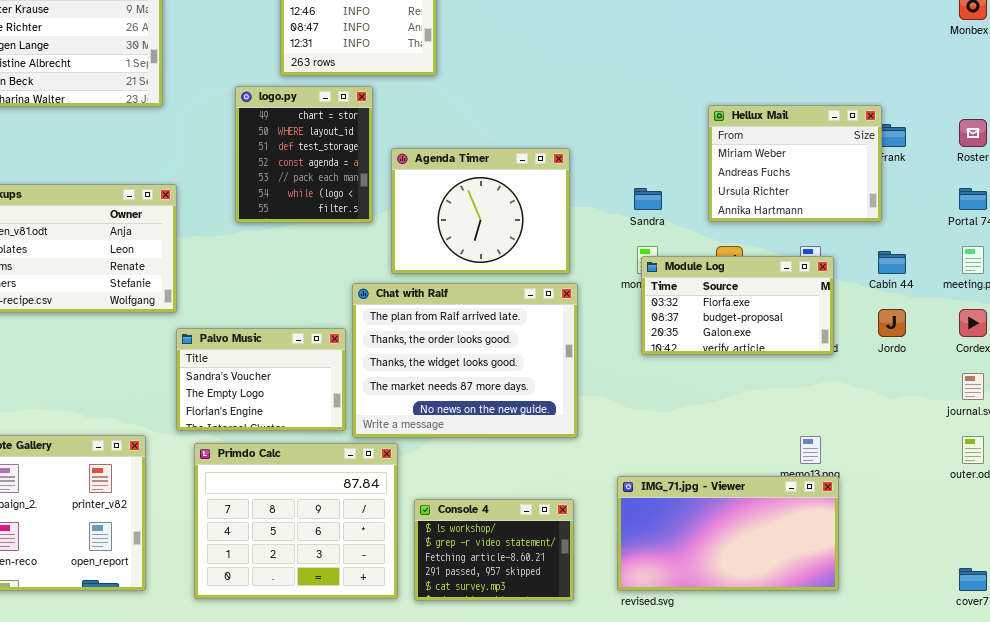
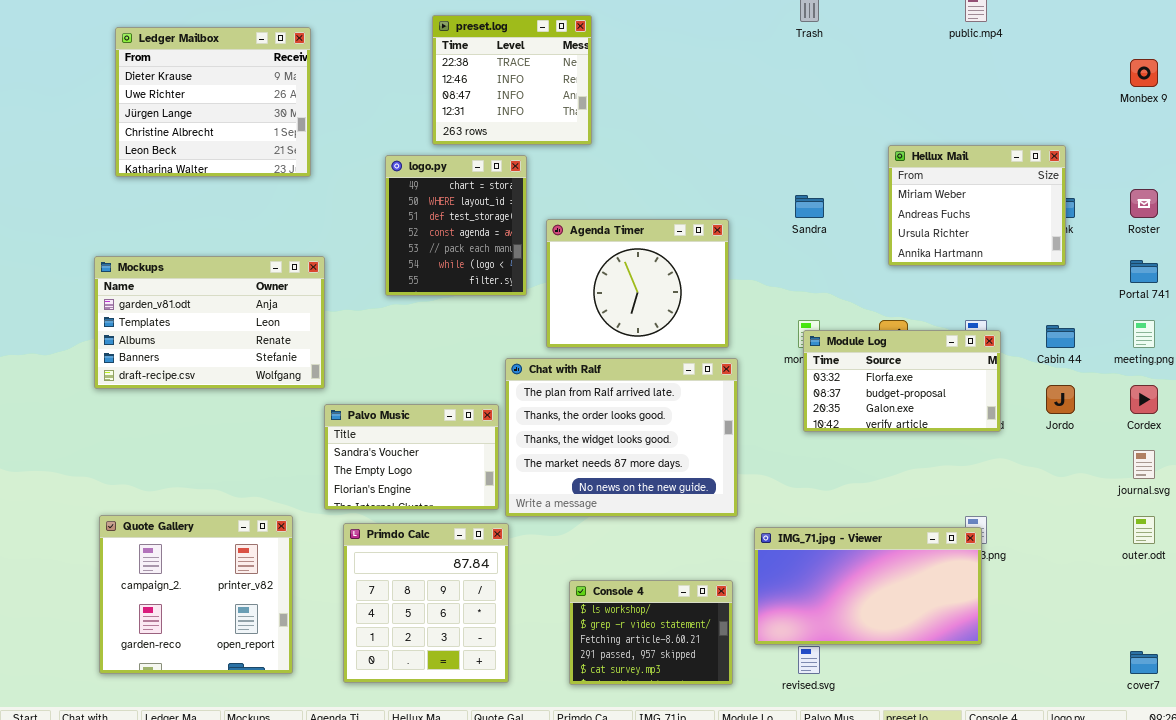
Hellux Mail: [708,105,882,222] -> [888,145,1066,266], moved
Sandra: [634,188,662,210] -> [795,195,824,218], moved
Primdo Calc: [194,443,398,599] -> [343,523,509,683], resized
IMG_71.jpg - Viewer: [617,476,839,591] -> [754,527,982,645], moved

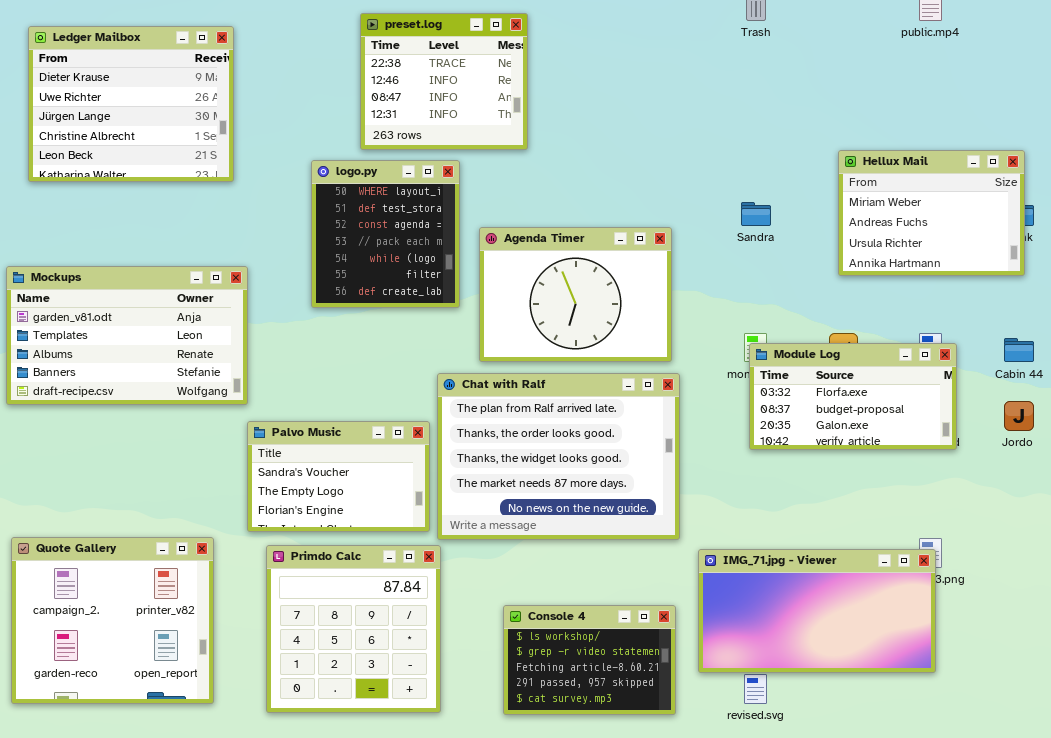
logo.py: [385,155,527,296] -> [311,160,460,308], scrolled down 1 row

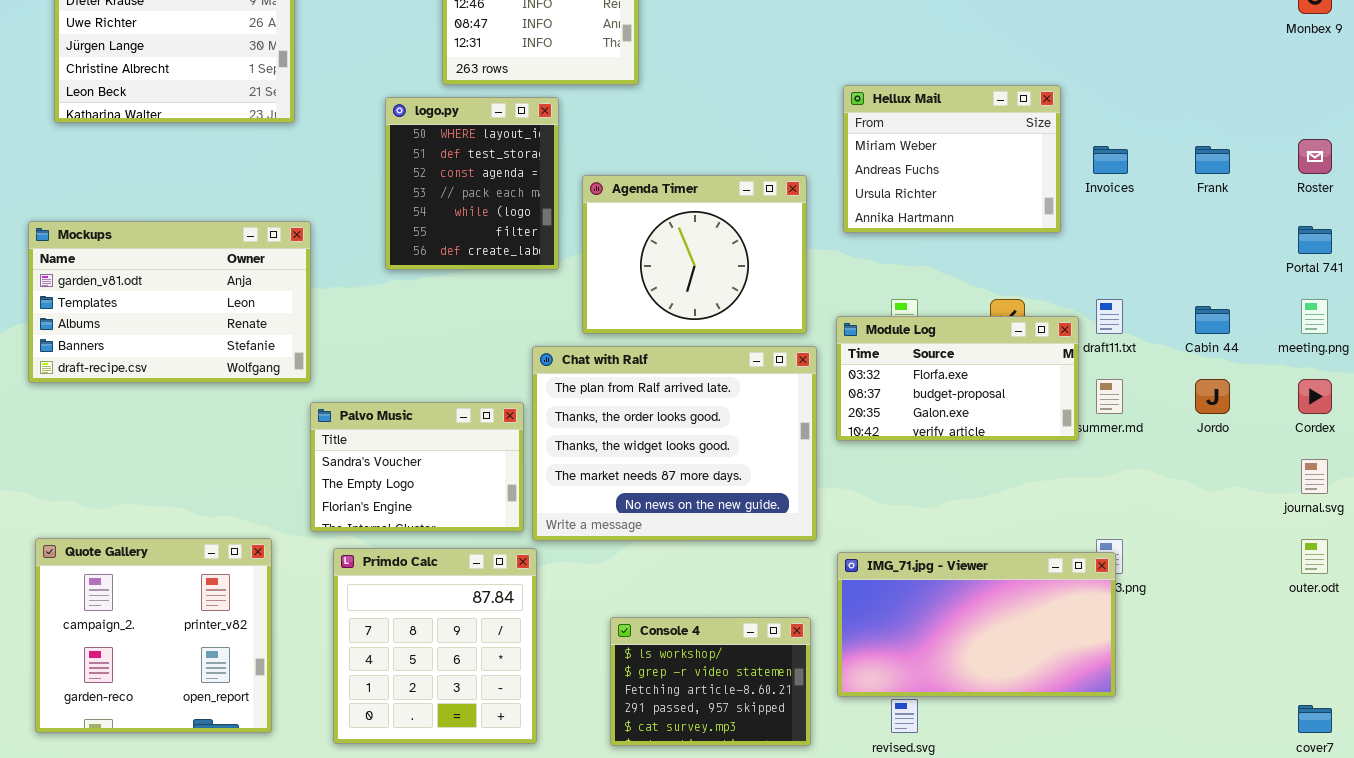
Hellux Mail: [838,150,1025,276] -> [843,85,1061,233], moved
Module Log: [749,343,957,450] -> [836,316,1079,441], moved

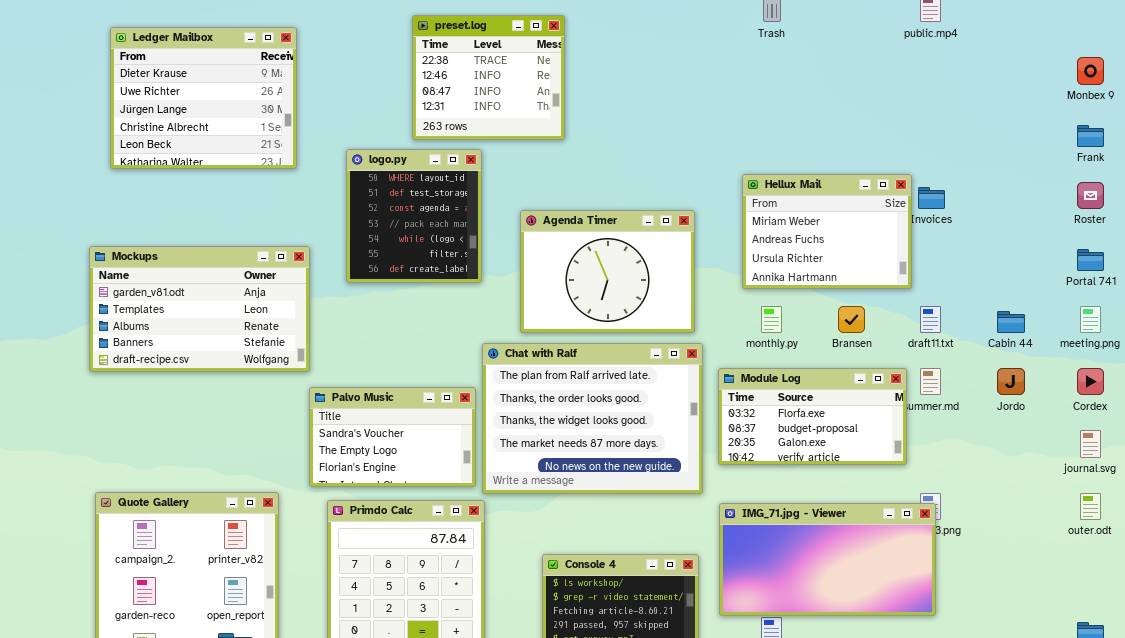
Hellux Mail: [843,85,1061,233] -> [742,174,912,289], moved
logo.py: [385,97,559,270] -> [346,149,482,283], moved
Frank: [1195,146,1230,174] -> [1077,125,1104,147], moved
Module Log: [836,316,1079,441] -> [718,368,907,465], moved

